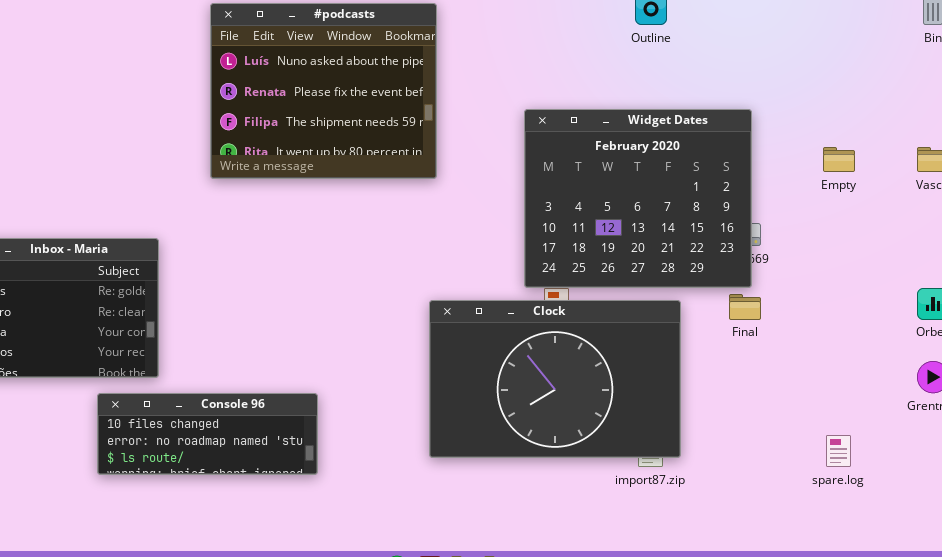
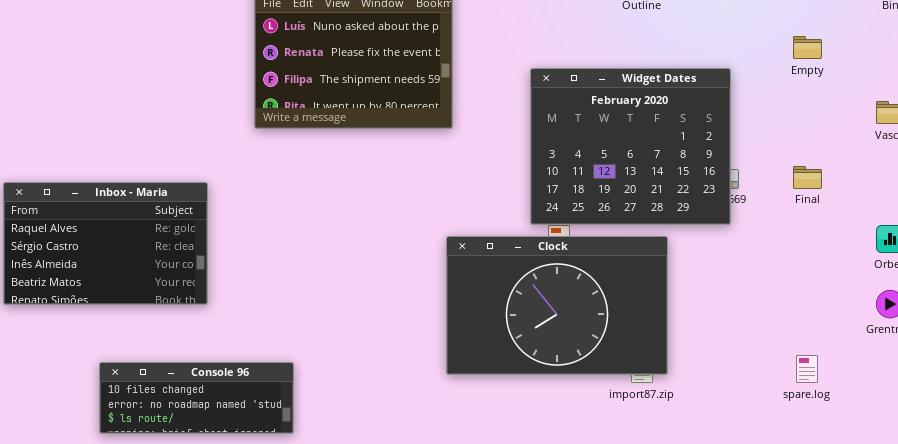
Empty: [823,147,855,172] -> [793,36,822,59], moved
Final: [729,294,761,320] -> [793,166,822,189], moved
Console 96: [97,393,318,475] -> [99,362,294,434], moved

